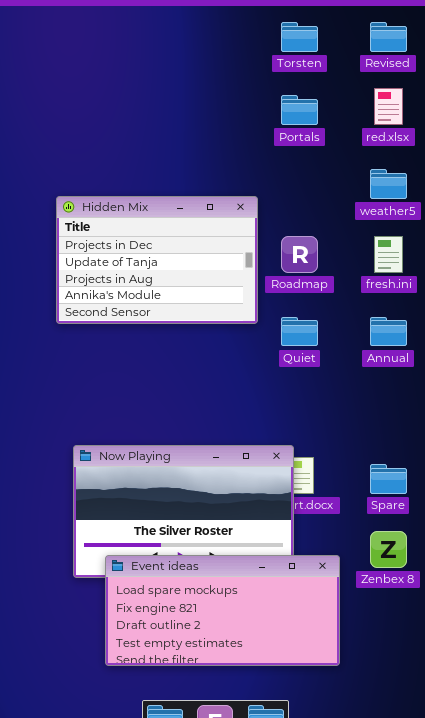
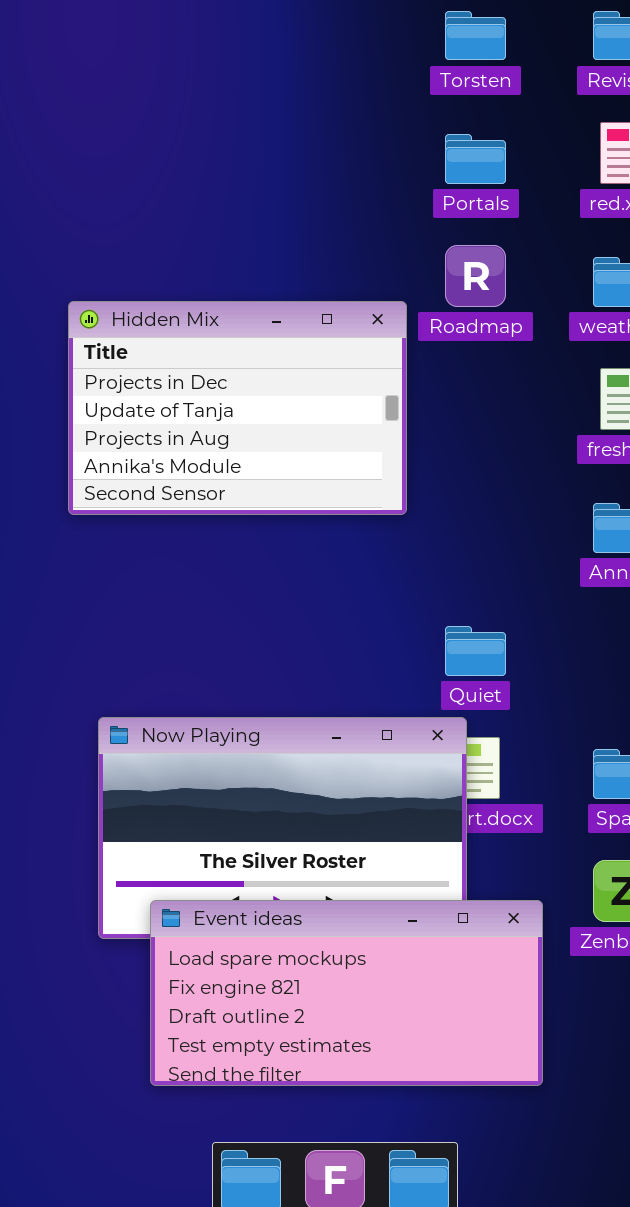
Roadmap: [281,236,318,273] -> [445,245,506,307], moved
Quiet: [281,317,318,346] -> [445,626,506,676], moved

